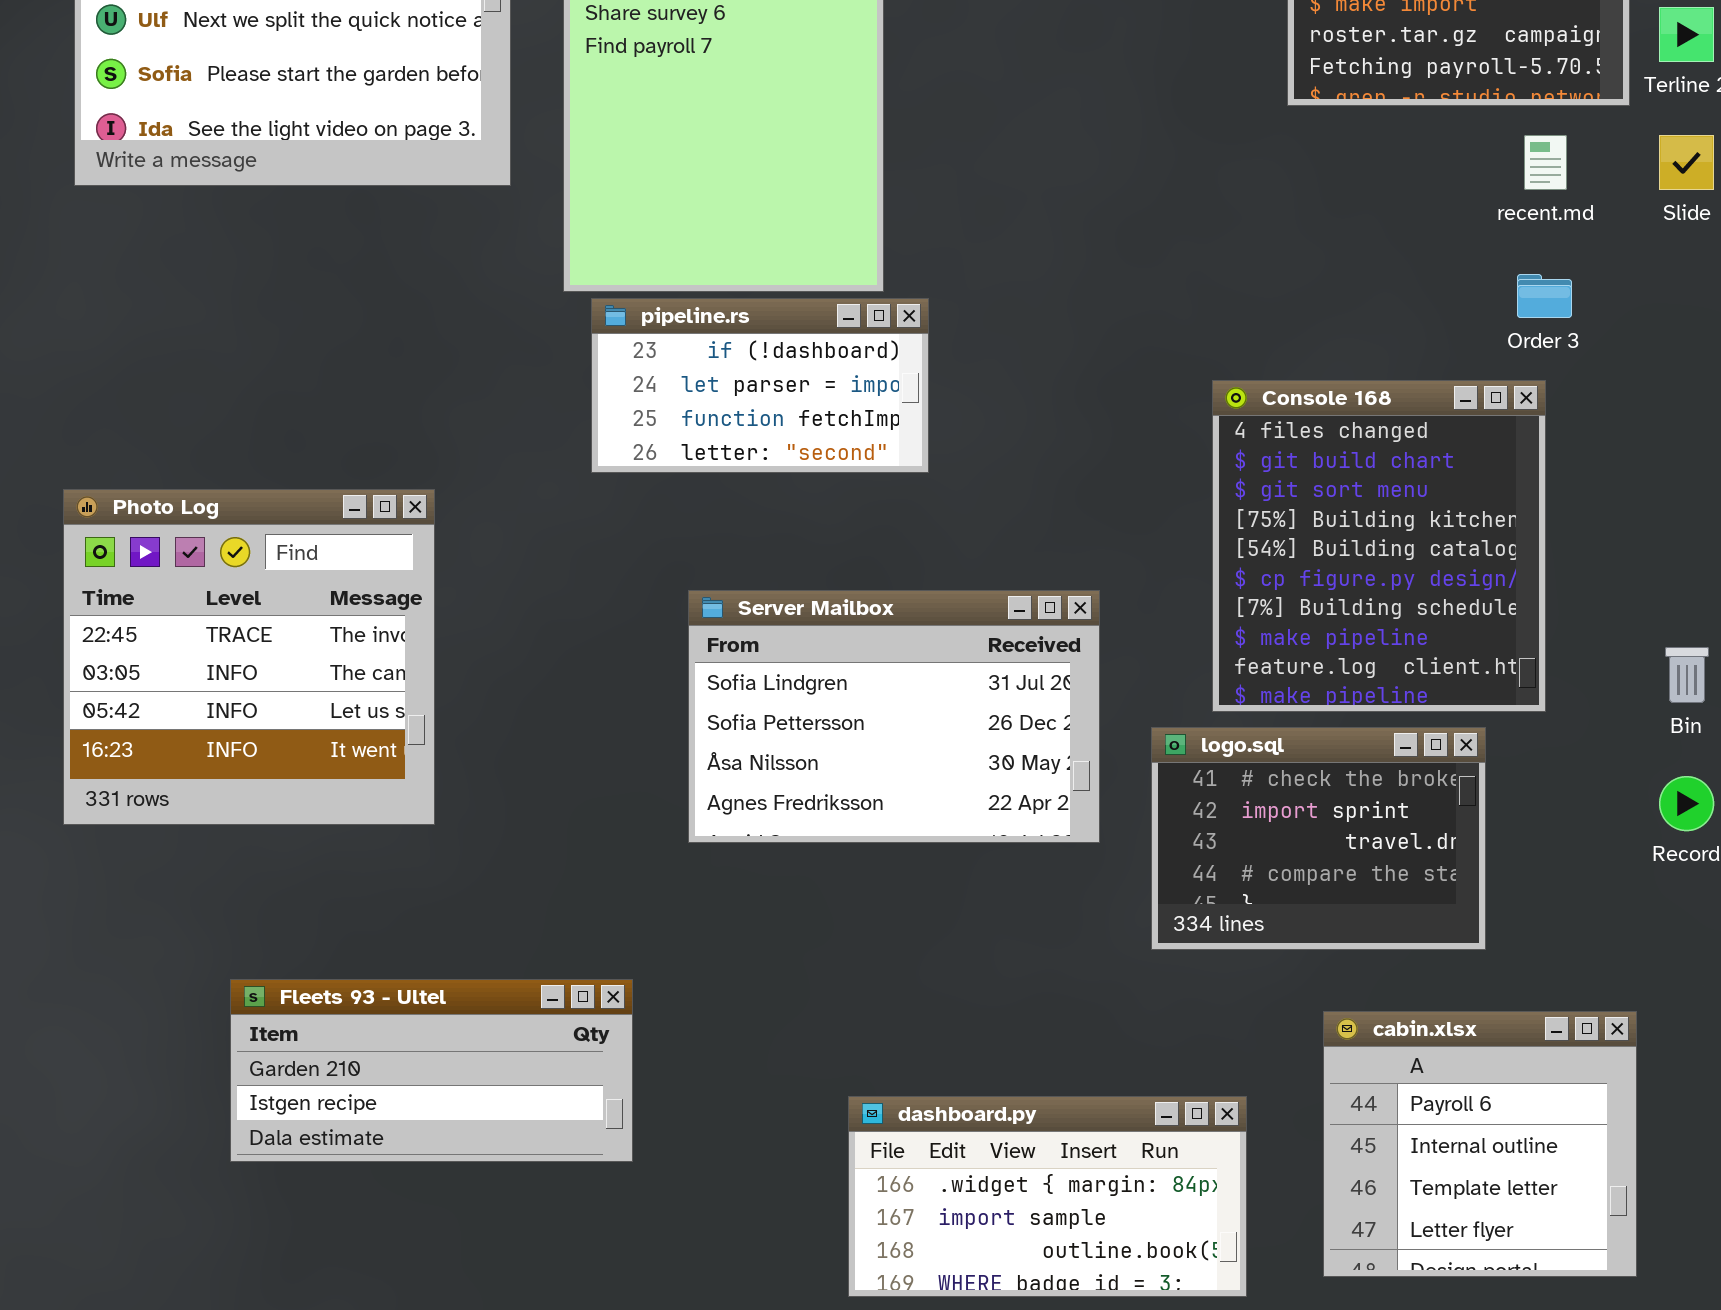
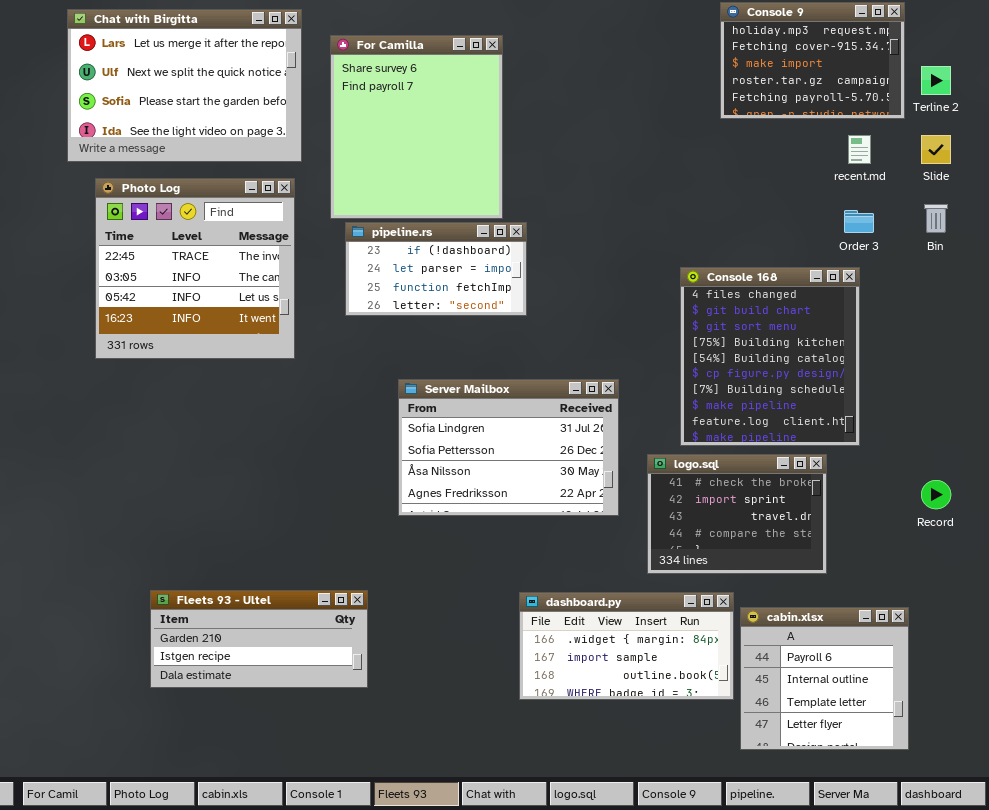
Photo Log: [63,489,435,825] -> [95,178,295,359], moved
Bin: [1665,647,1709,703] -> [924,204,948,233], moved
dashboard.py: [848,1096,1247,1297] -> [519,592,734,700], moved

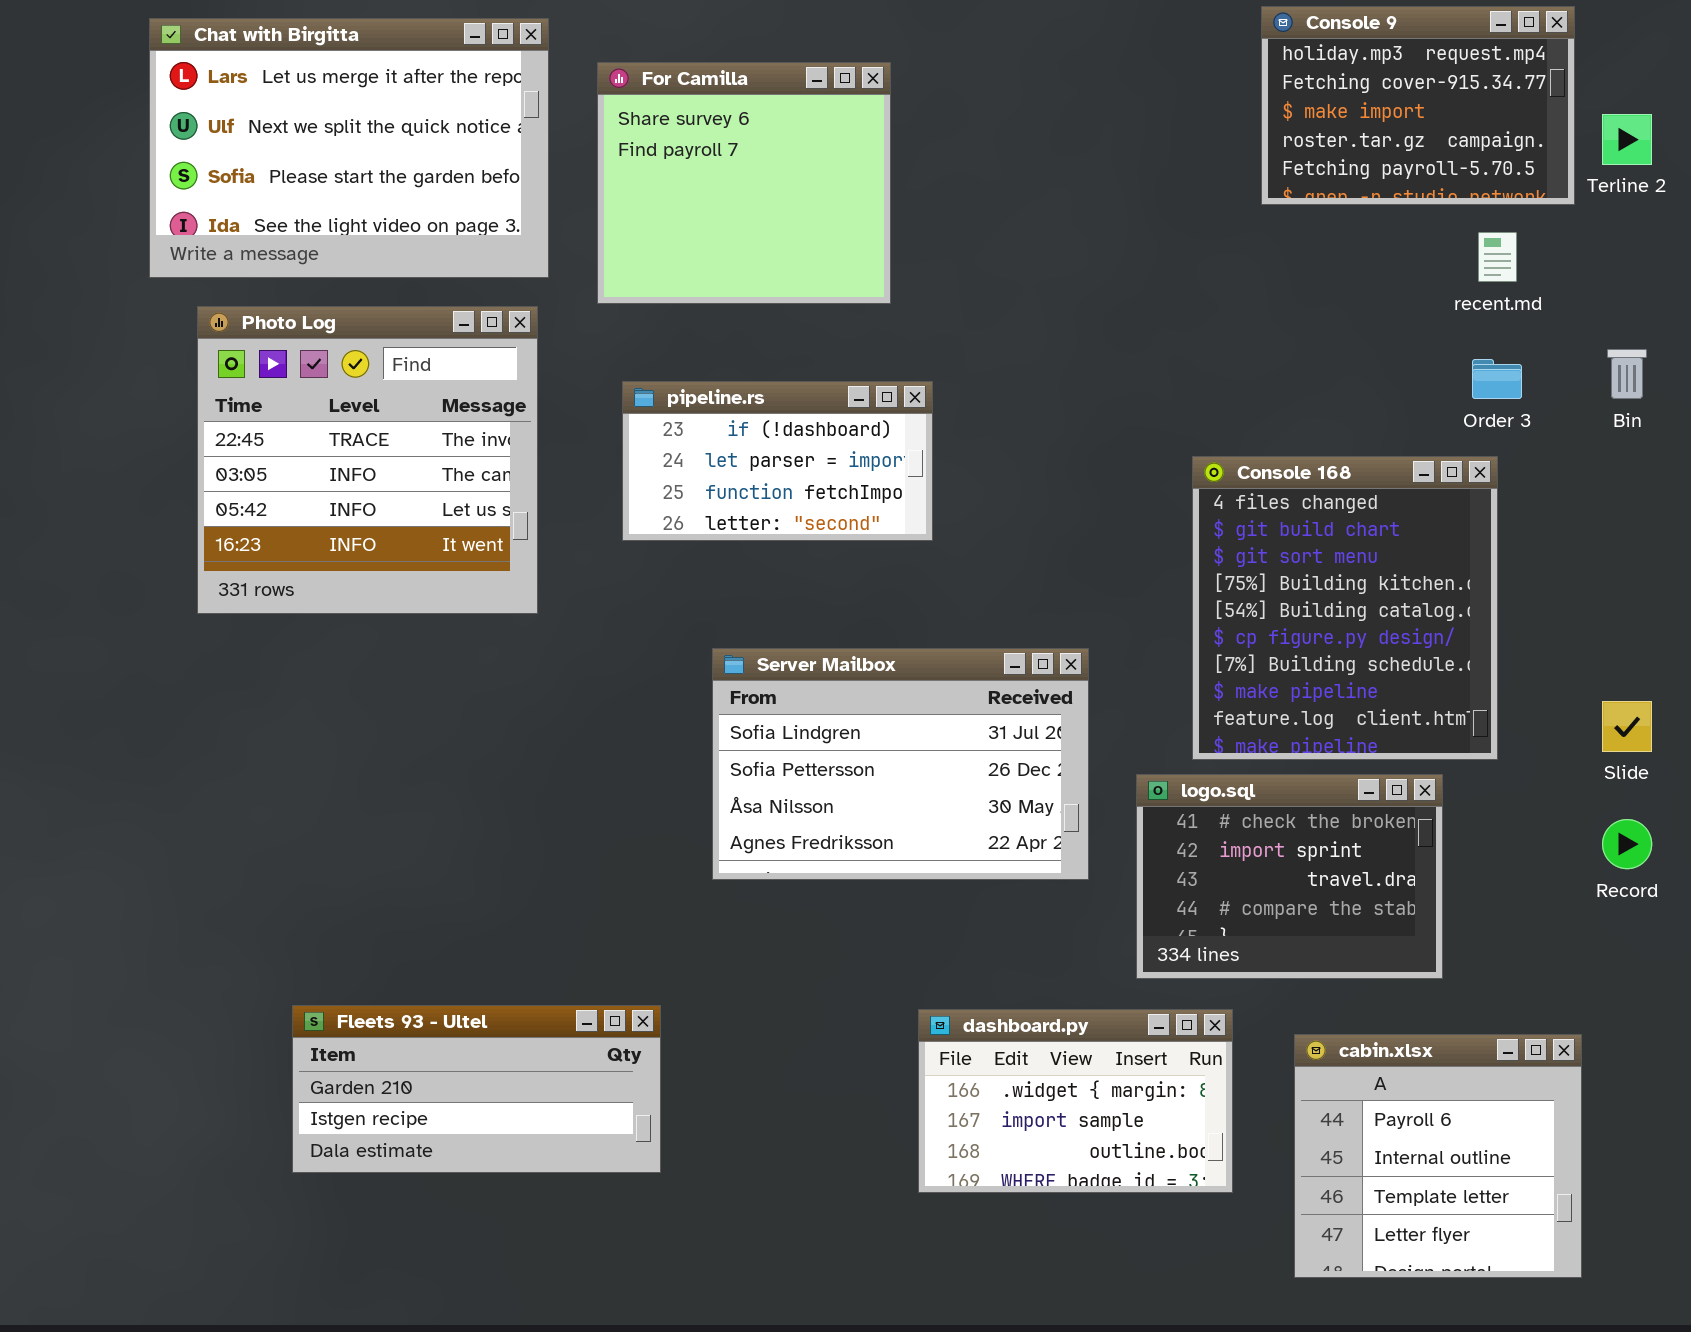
For Camilla: [330,35,503,219] -> [597,62,891,304], resized
Slide: [921,135,951,164] -> [1602,701,1652,752], moved
dashboard.py: [519,592,734,700] -> [918,1009,1233,1193], resized

